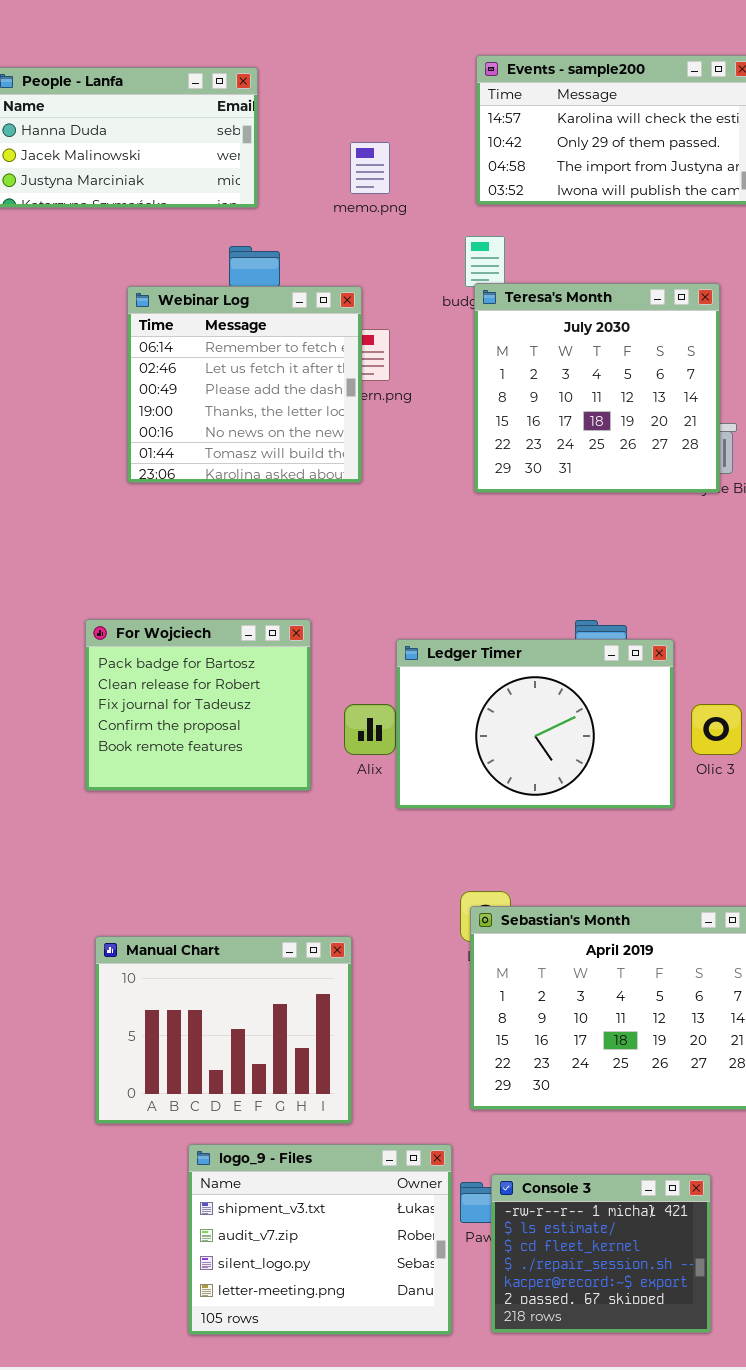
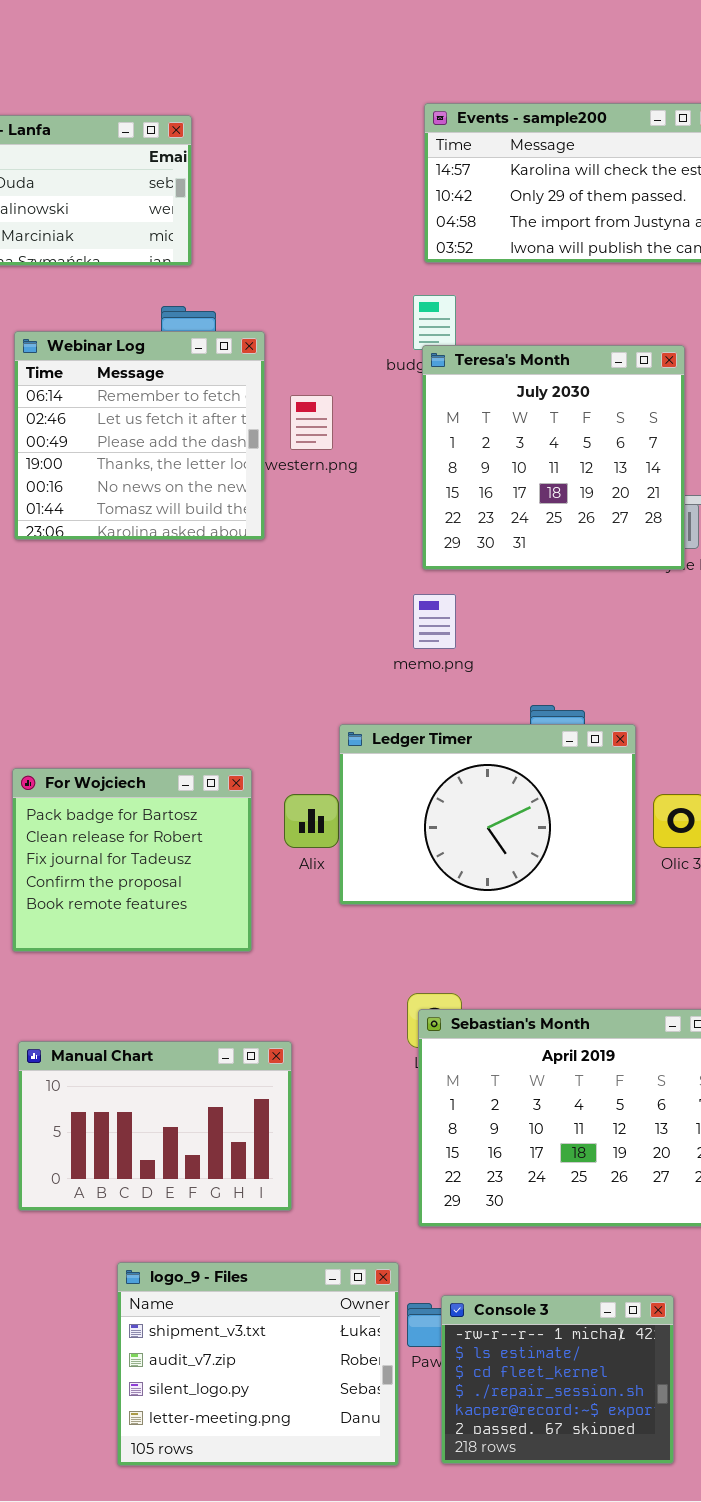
memo.png: [350,142,390,194] -> [413,594,456,649], moved
Webinar Log: [127,286,362,483] -> [14,331,265,540], moved
For Wojciech: [85,619,311,791] -> [12,768,252,952], moved
Manual Chart: [95,936,352,1124] -> [18,1041,292,1211], resized

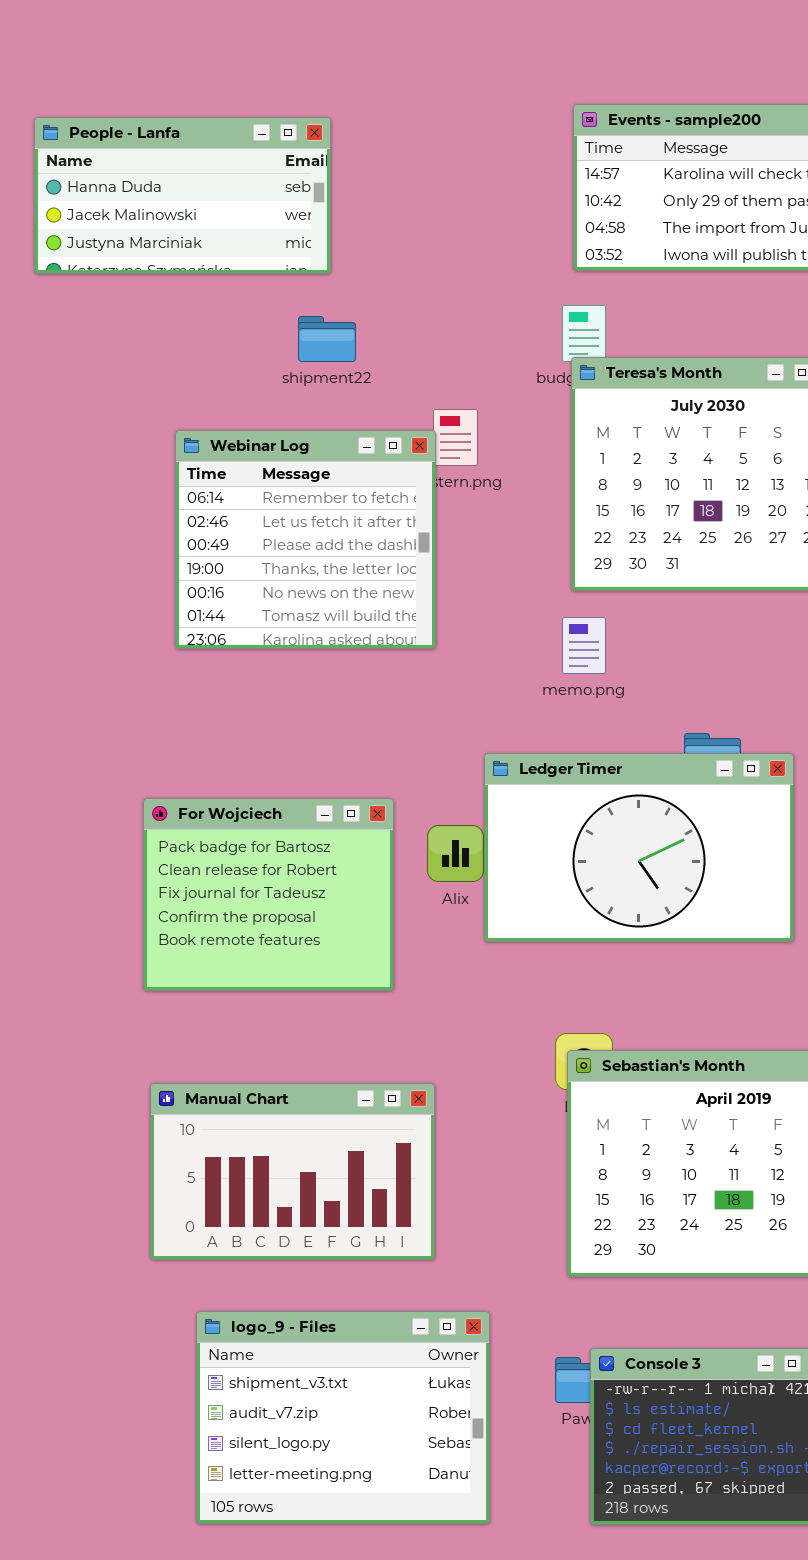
Webinar Log: [14,331,265,540] -> [175,430,436,649], moved
logo_9 - Files: [117,1262,399,1466] -> [196,1311,490,1524], moved

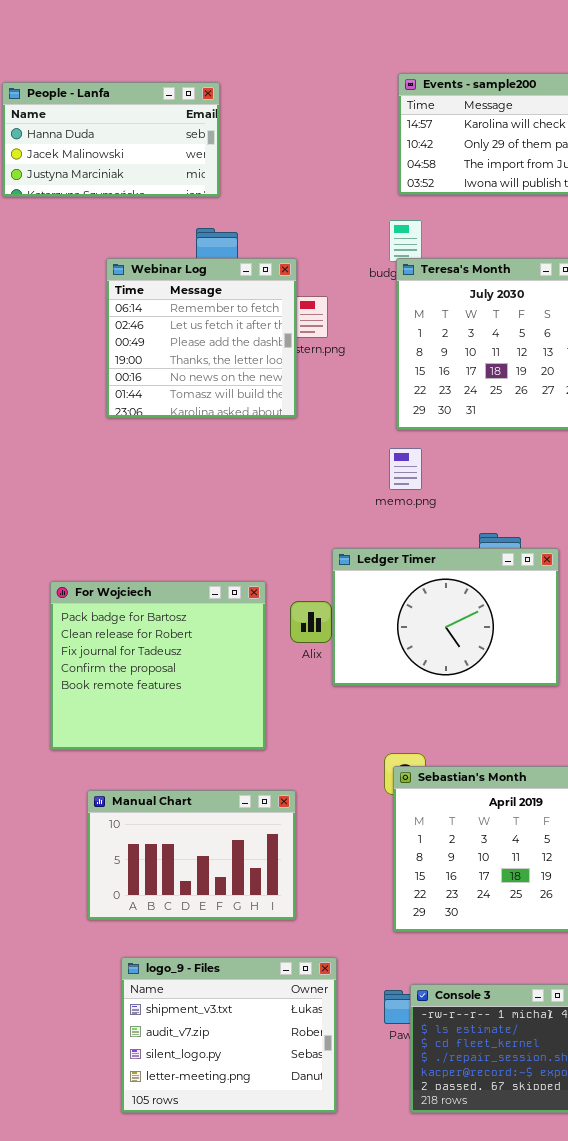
Webinar Log: [175,430,436,649] -> [106,258,297,418], moved
For Wojciech: [143,798,394,991] -> [50,581,266,750], resized

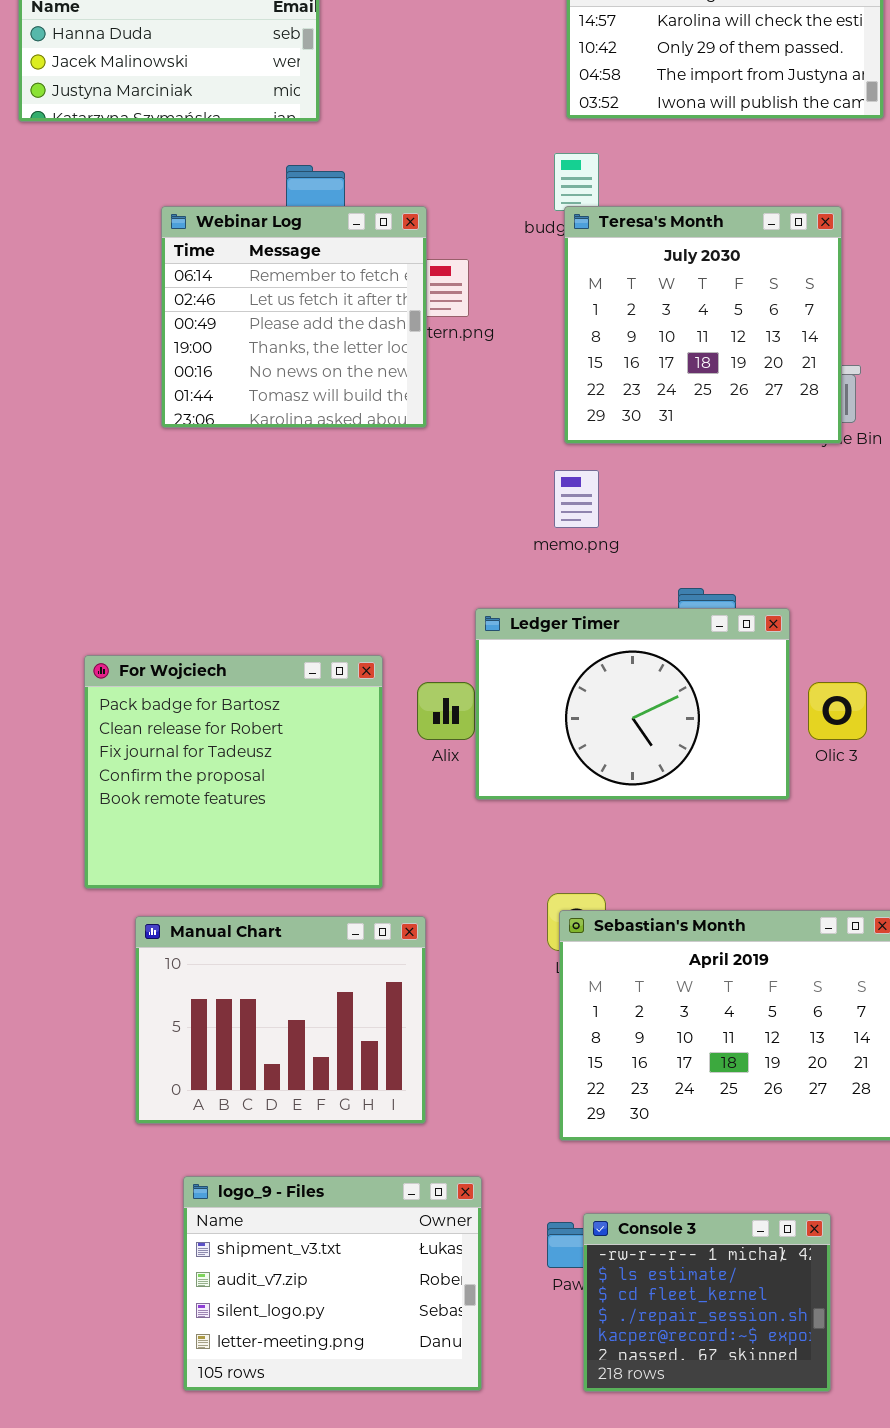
Manual Chart: [87,790,296,920] -> [135,916,426,1124], resized

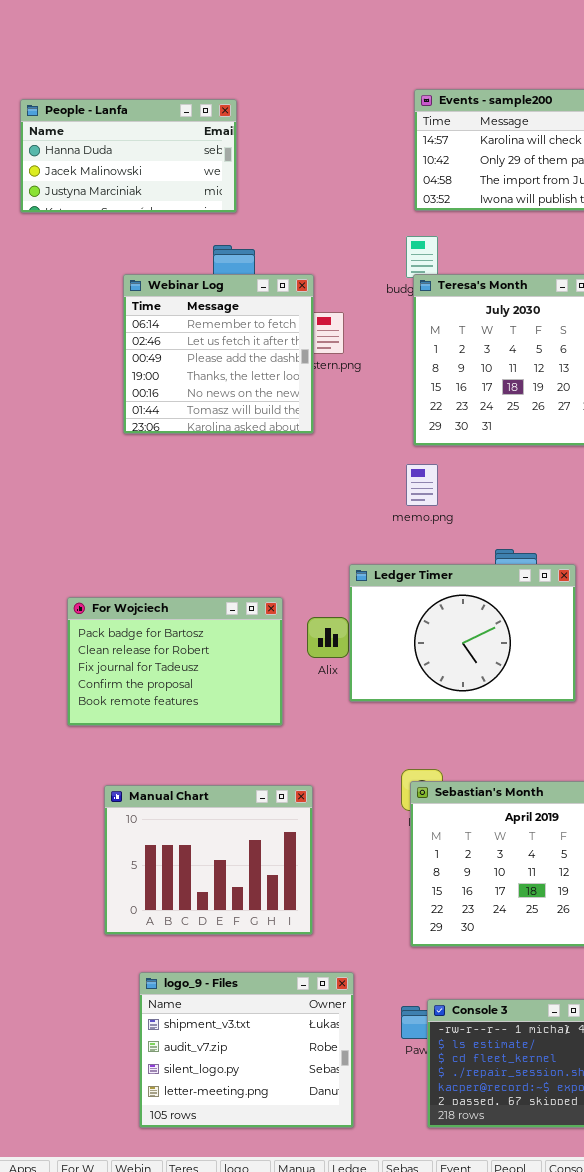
For Wojciech: [84,655,383,889] -> [67,597,283,726], resized

